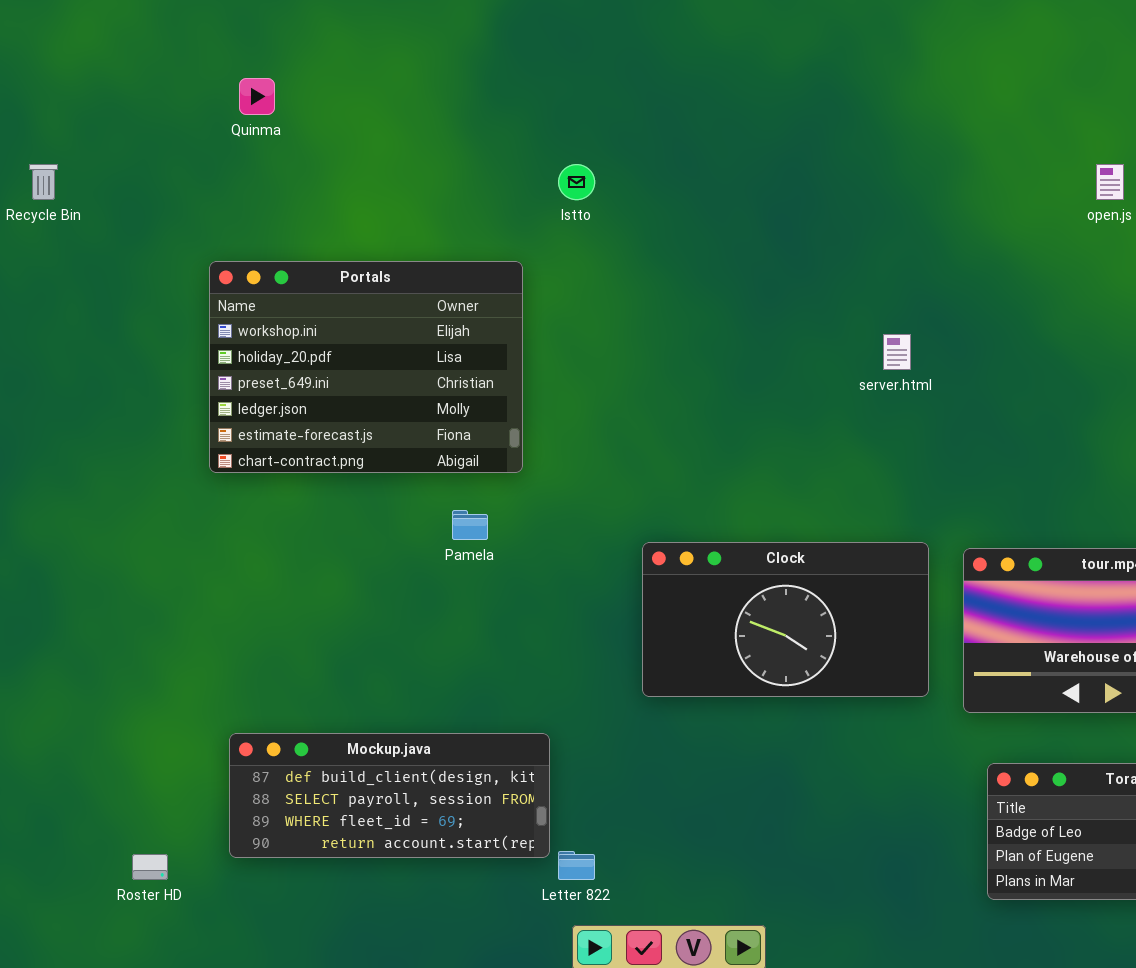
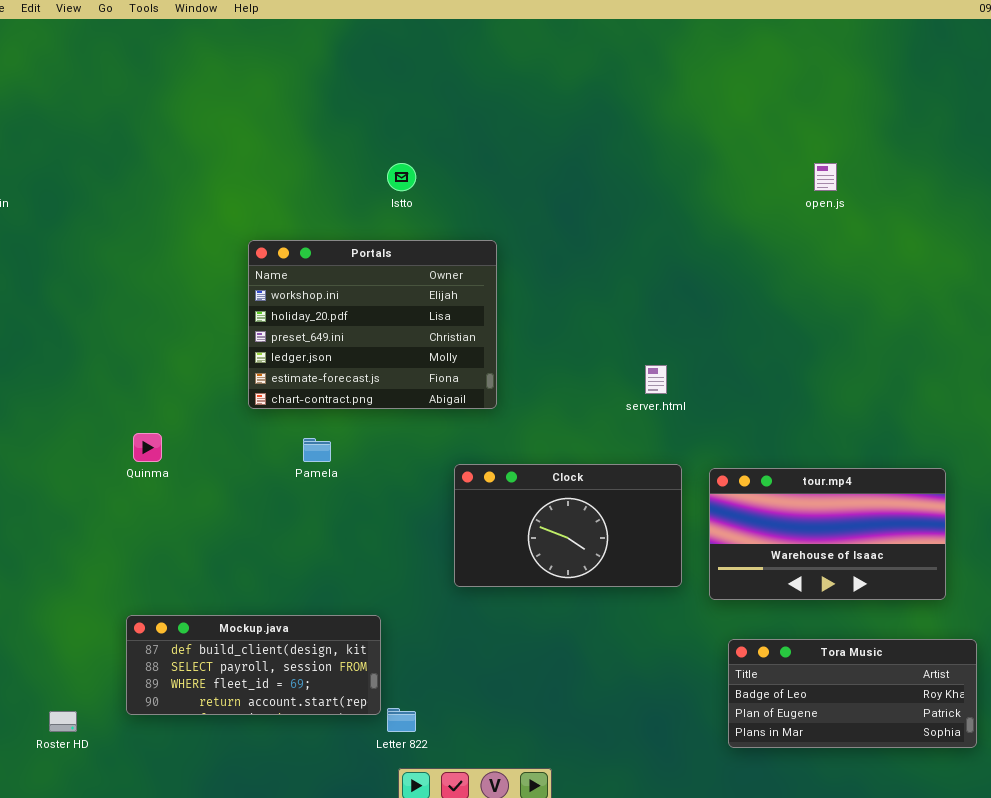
Quinma: [239,78,275,115] -> [133,433,162,462], moved
Portals: [209,261,523,473] -> [248,240,497,409], moved
server.html: [883,334,911,370] -> [645,365,667,394], moved

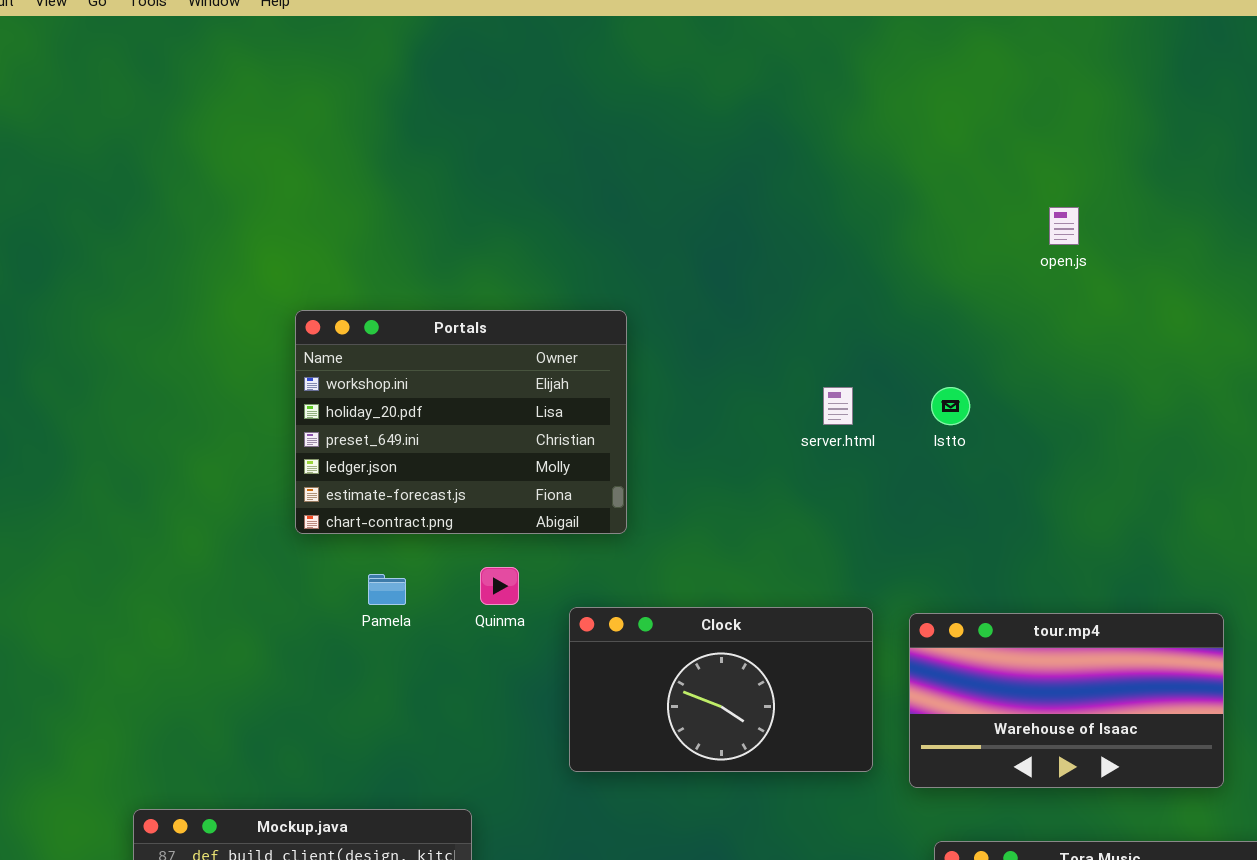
Istto: [387,163,416,191] -> [931,387,970,425], moved
server.html: [645,365,667,394] -> [823,387,853,425], moved
Quinma: [133,433,162,462] -> [480,567,519,605], moved

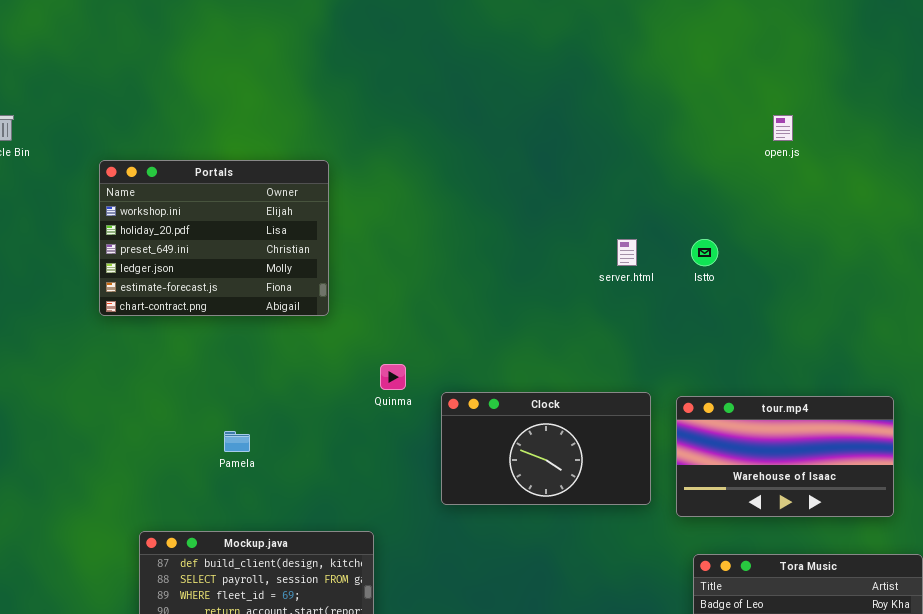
Portals: [295,310,627,534] -> [99,160,329,316], moved
Pamela: [368,574,406,605] -> [224,431,250,452], moved

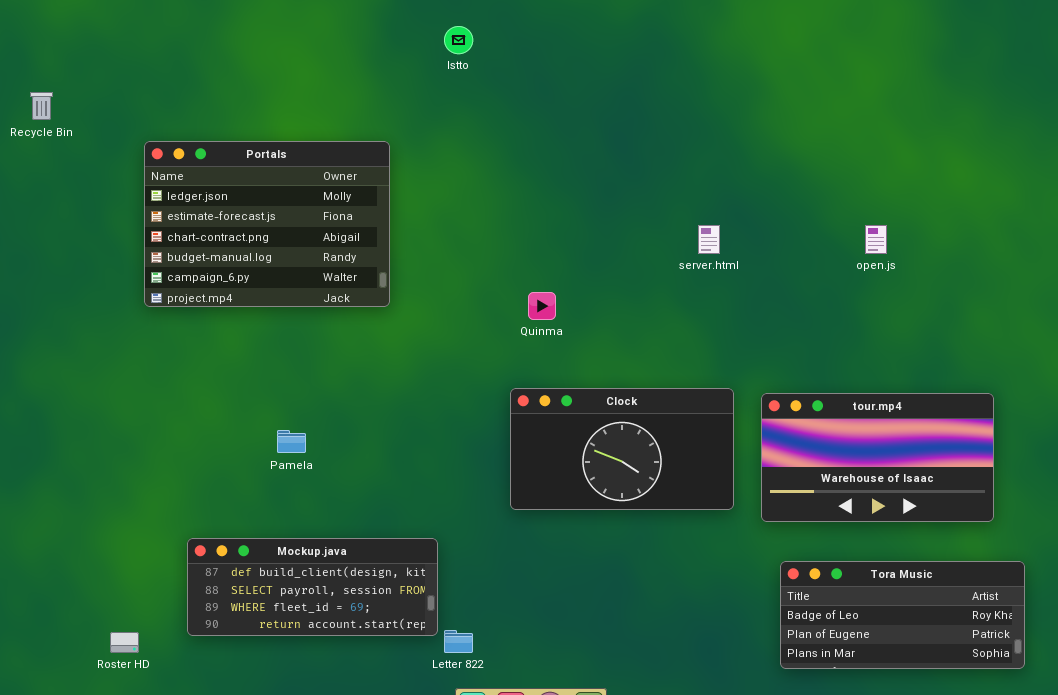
open.js: [773,115,793,141] -> [865,225,887,254], moved
Portals: [99,160,329,316] -> [144,141,390,307], scrolled down 3 rows
Istto: [691,239,718,266] -> [444,26,473,54], moved
Quinma: [380,364,406,390] -> [528,292,556,320], moved

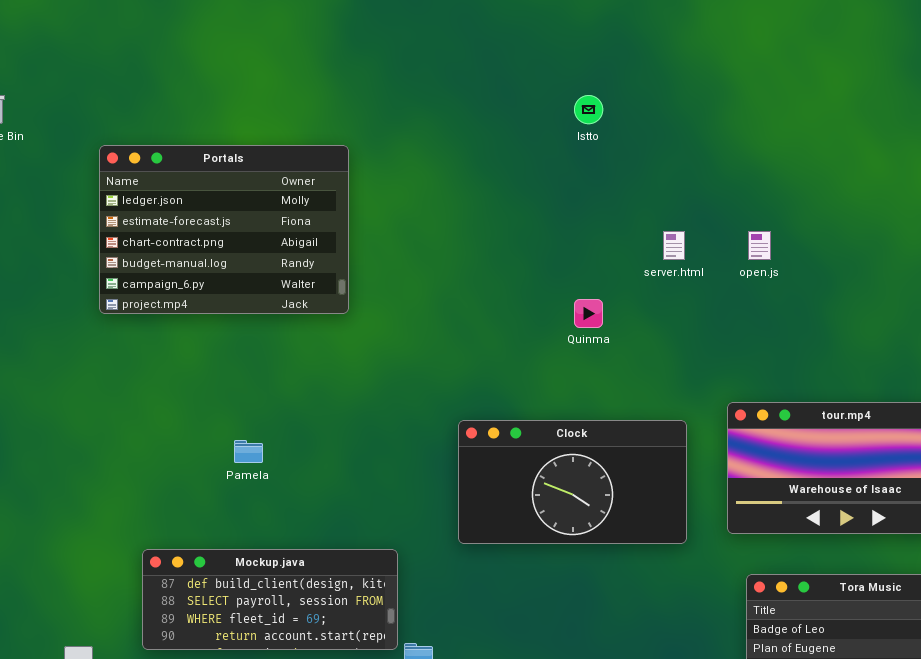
Istto: [444,26,473,54] -> [574,95,603,124], moved
open.js: [865,225,887,254] -> [748,231,771,260], moved
Quinma: [528,292,556,320] -> [574,299,603,328], moved
Clock: [510,388,734,510] -> [458,420,687,544], moved

